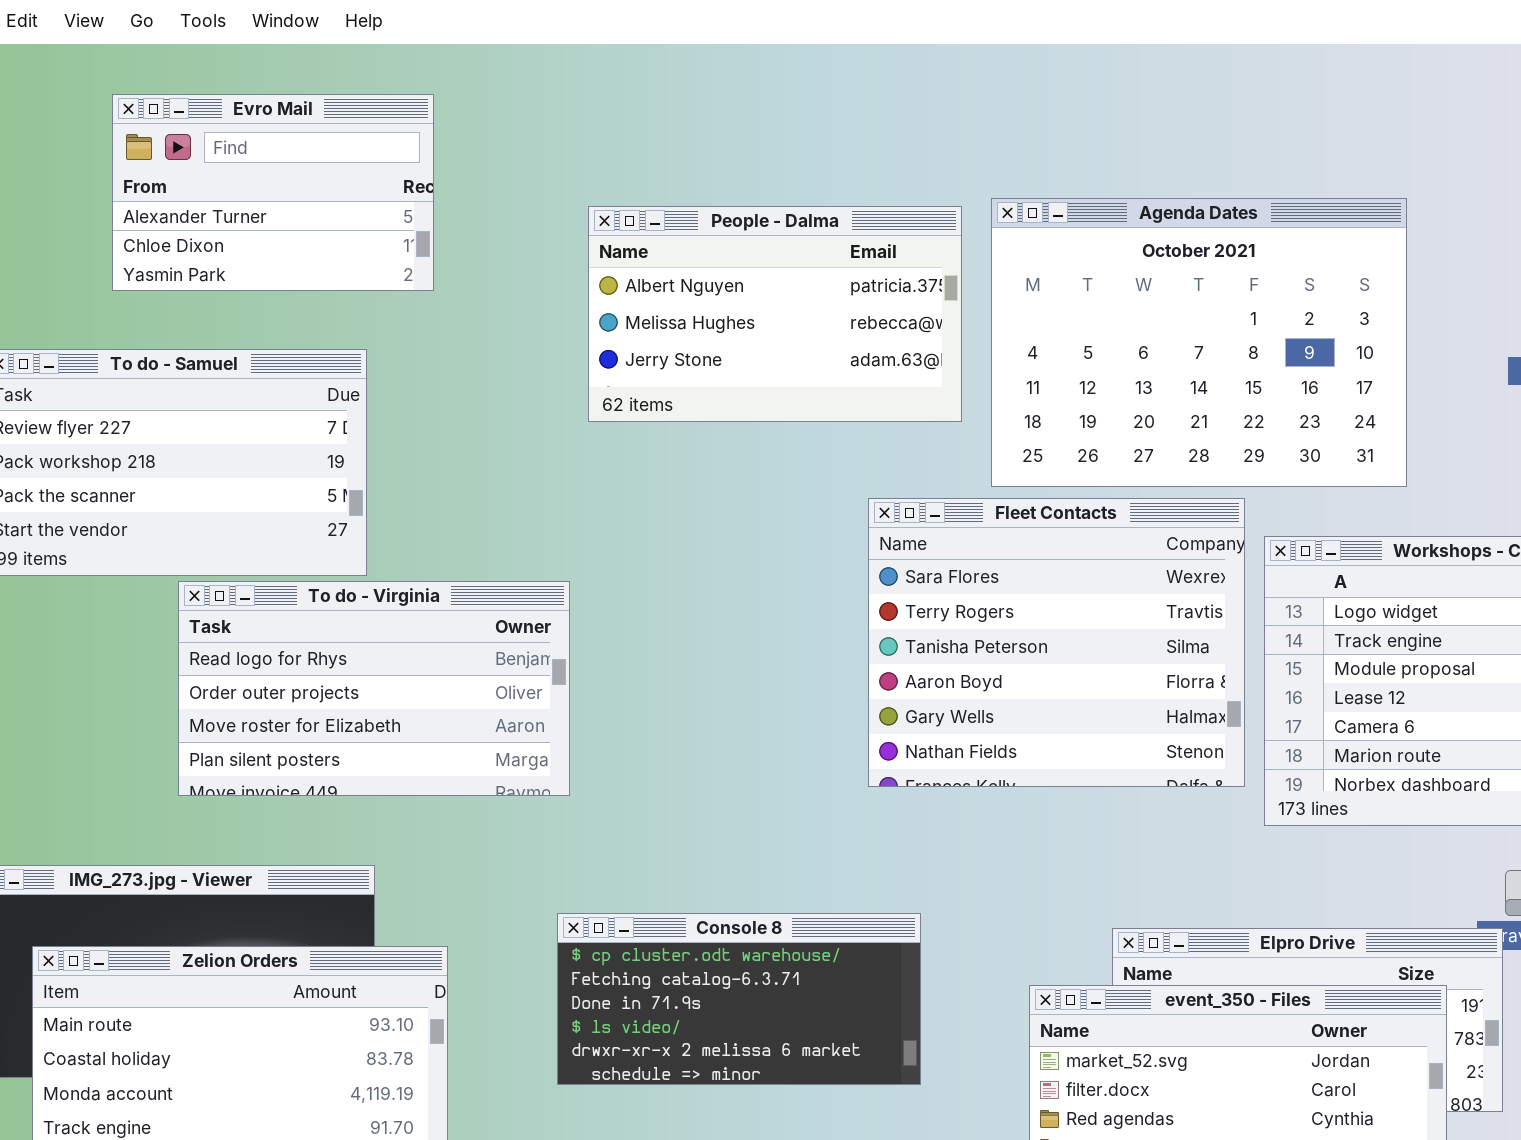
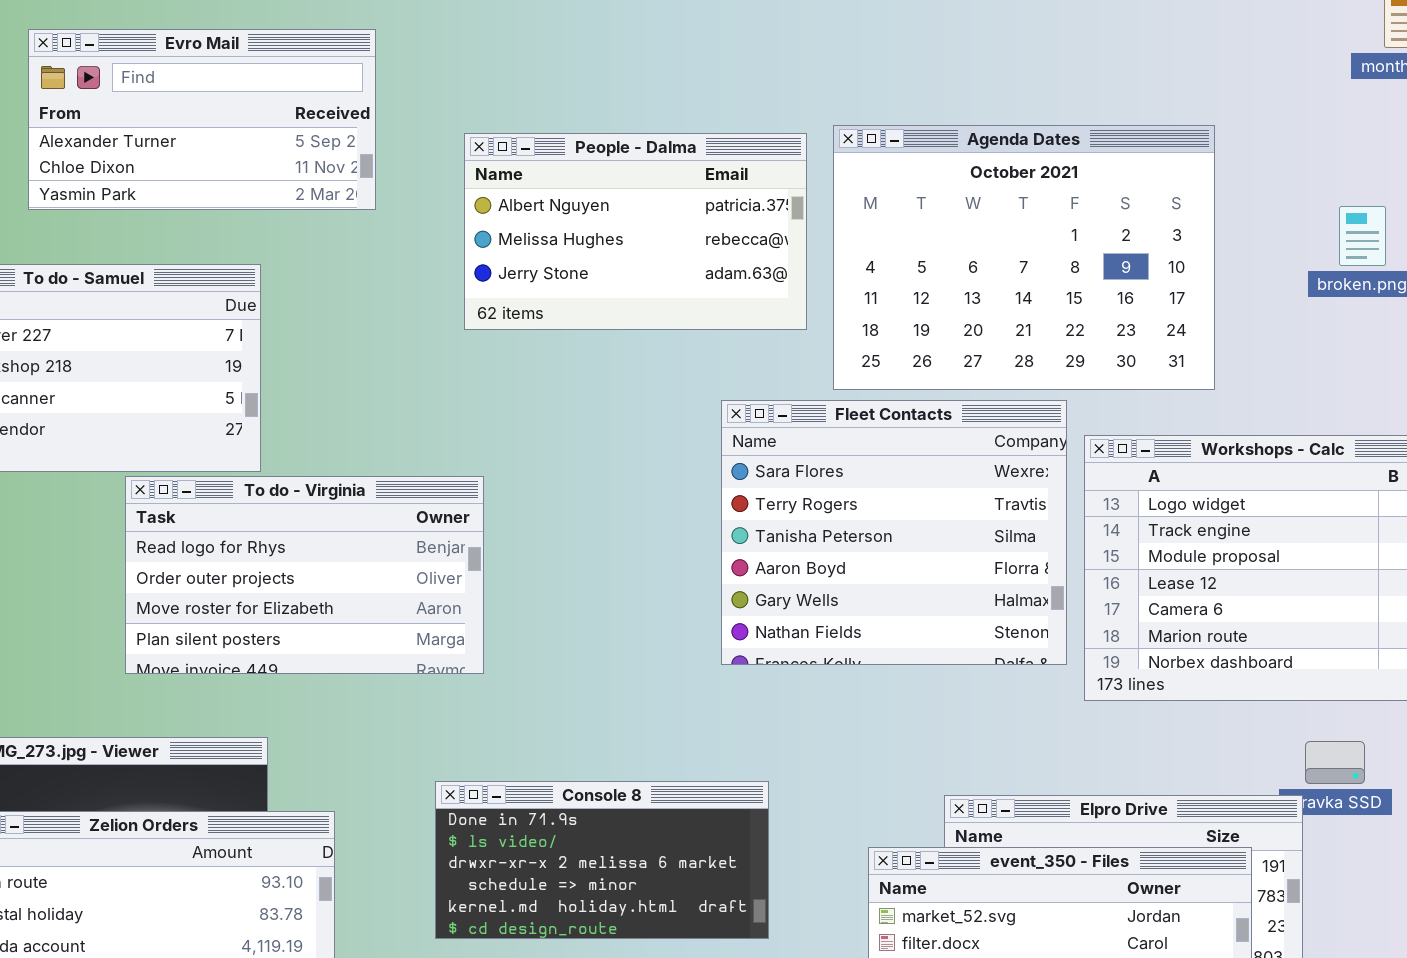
Evro Mail: [112,94,434,291] -> [28,29,376,210], resized
To do - Virginia: [178,581,570,796] -> [125,476,484,674], moved
Console 8: [557,913,921,1085] -> [435,781,769,939], scrolled down 2 rows

